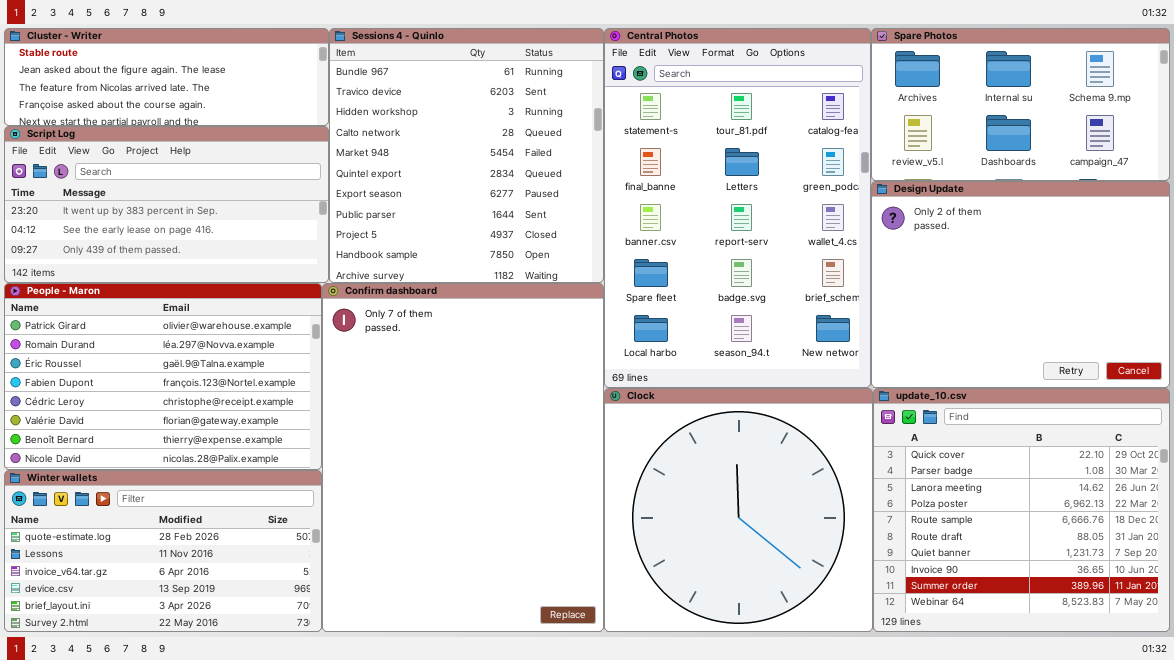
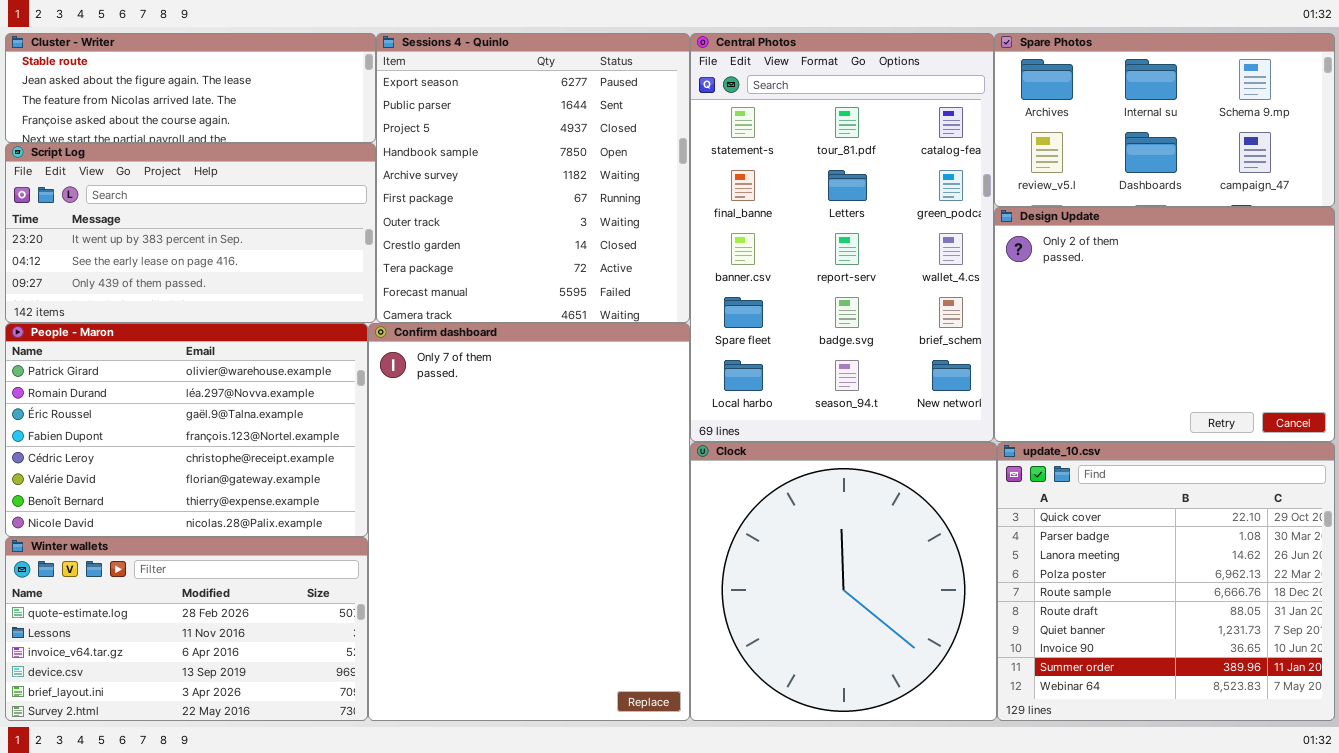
Sessions 4 - Quinlo: [329,28,604,283] -> [376,33,690,323], scrolled down 6 rows

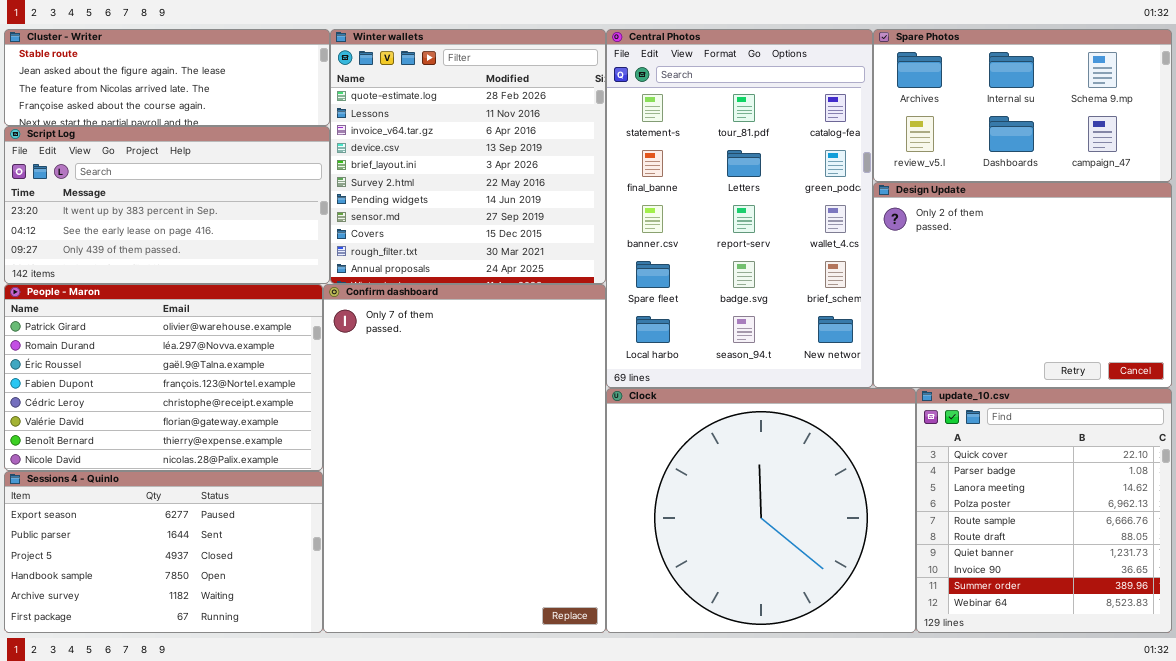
Sessions 4 - Quinlo: [376,33,690,323] -> [4,471,323,633], moved, resized
Clock: [690,442,997,721] -> [606,388,916,633], resized
update_10.csv: [997,442,1335,721] -> [916,388,1172,633], resized
Winter wallets: [5,537,368,721] -> [330,29,606,284], moved, resized

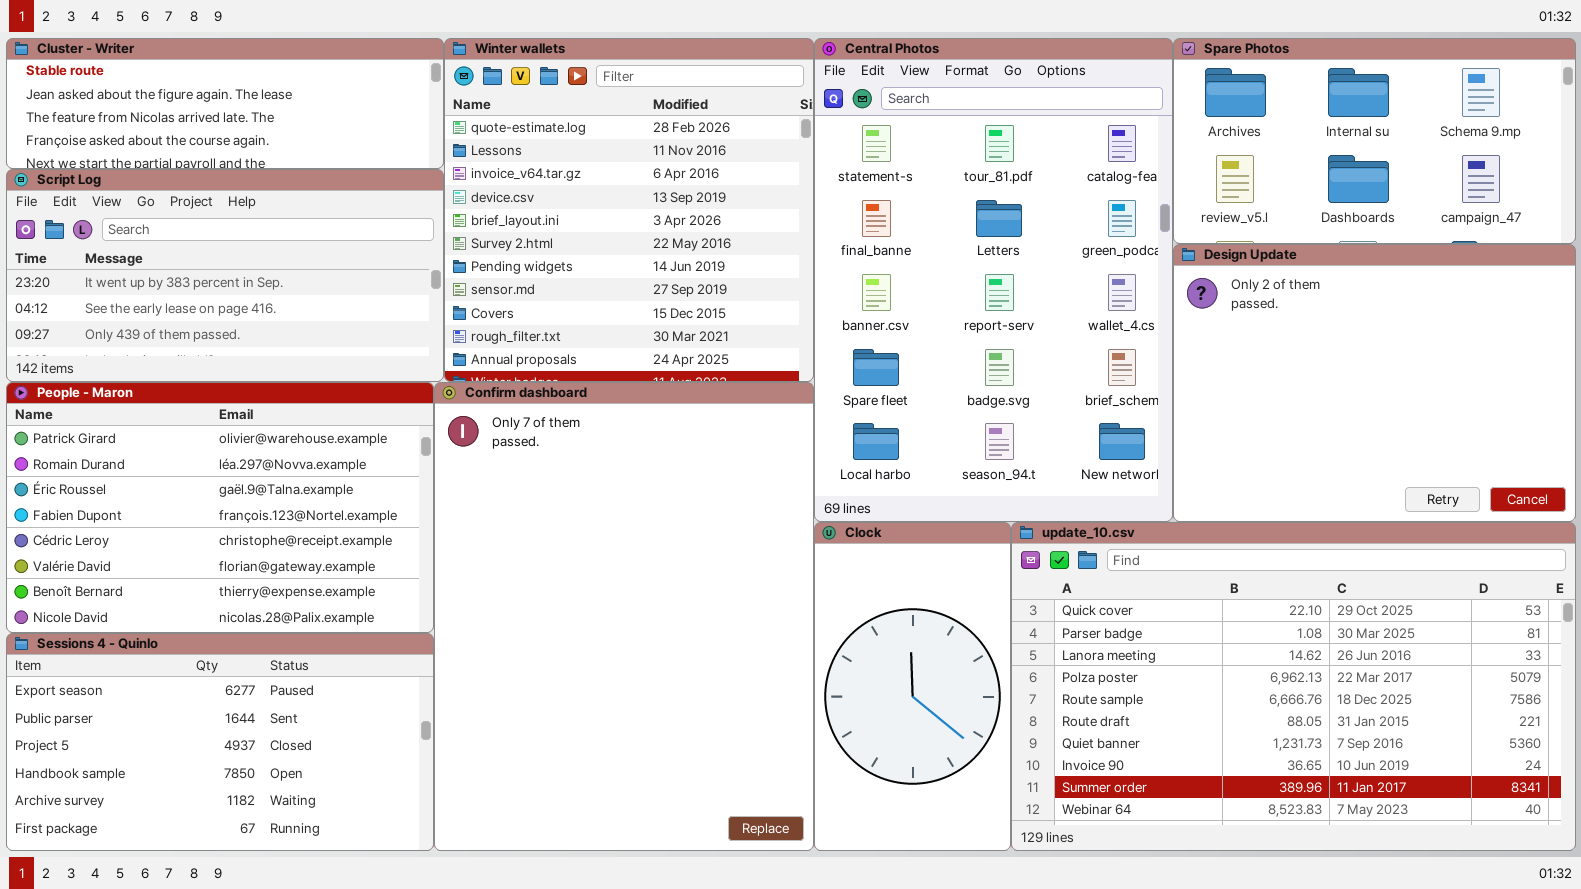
Clock: [606,388,916,633] -> [814,522,1011,851], resized
update_10.csv: [916,388,1172,633] -> [1011,522,1576,851], resized

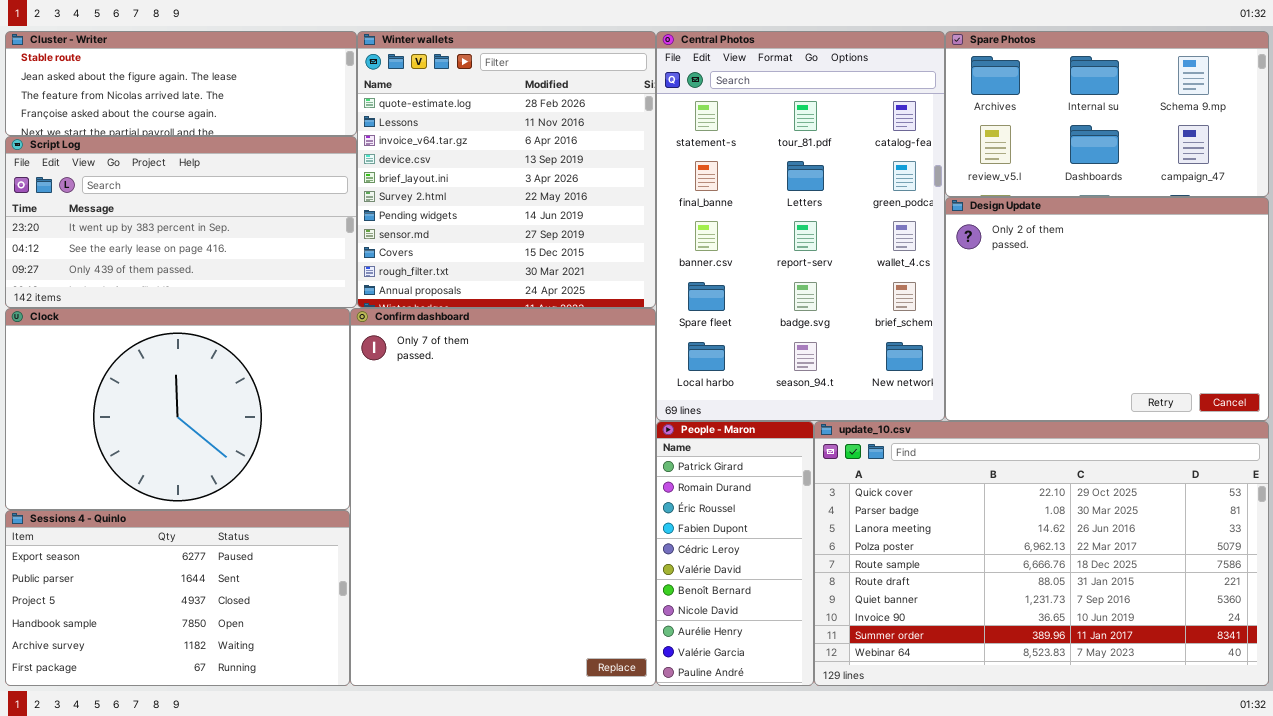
People - Maron: [6,382,434,633] -> [656,421,814,686], moved, resized
Clock: [814,522,1011,851] -> [5,308,350,510], moved, resized

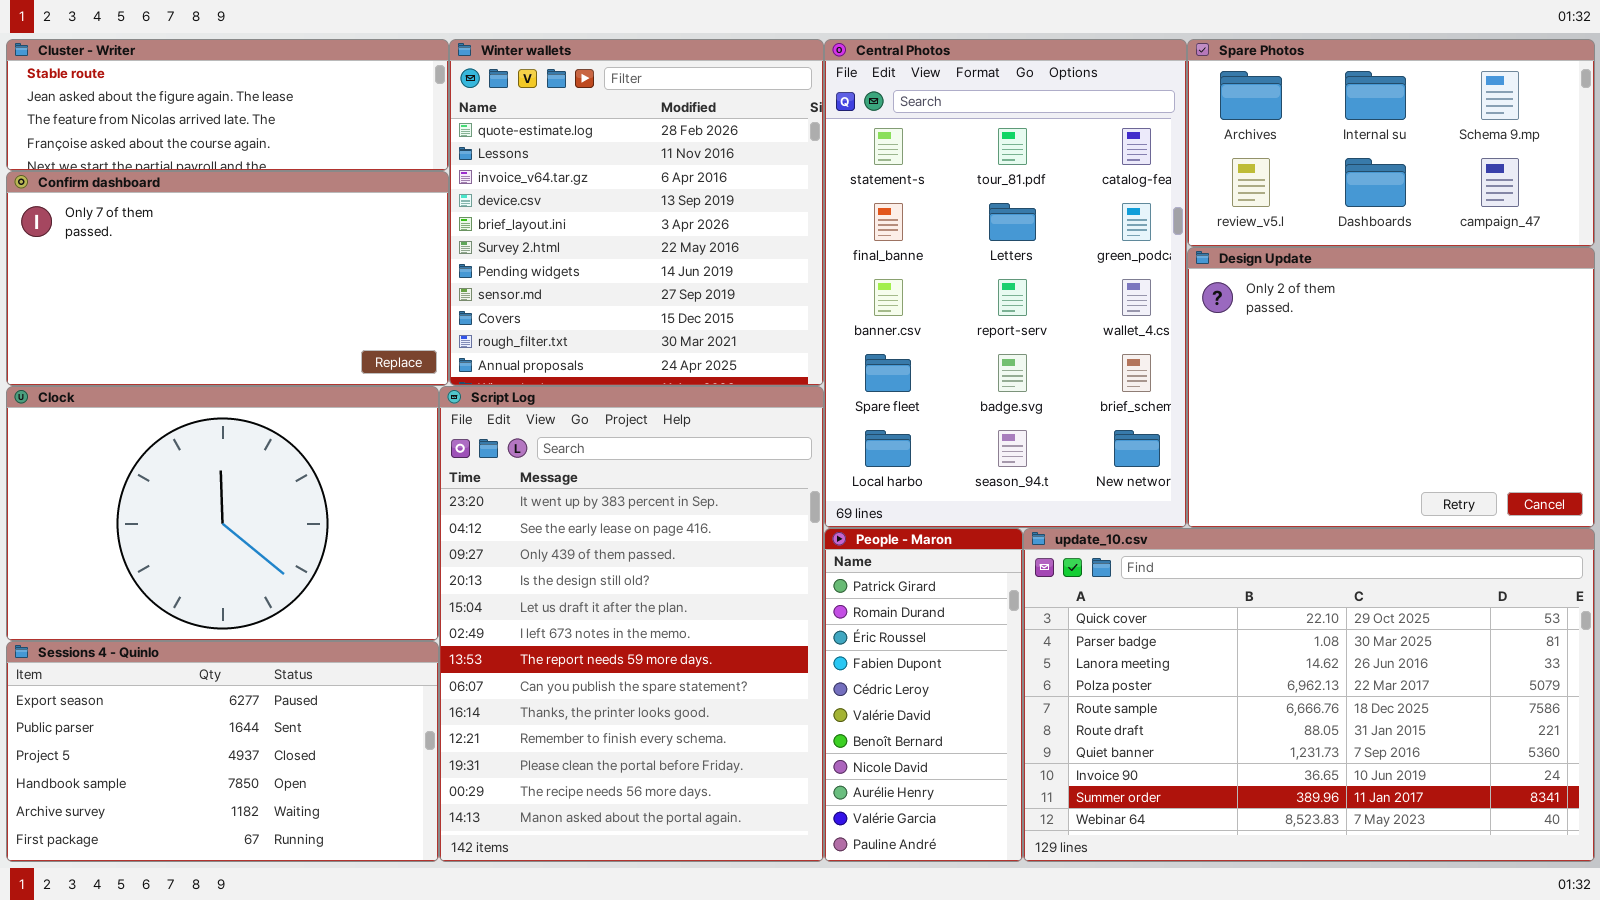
Script Log: [5,136,357,308] -> [439,386,824,862], moved, resized
Confirm dashboard: [350,308,656,686] -> [6,171,449,386], moved, resized

